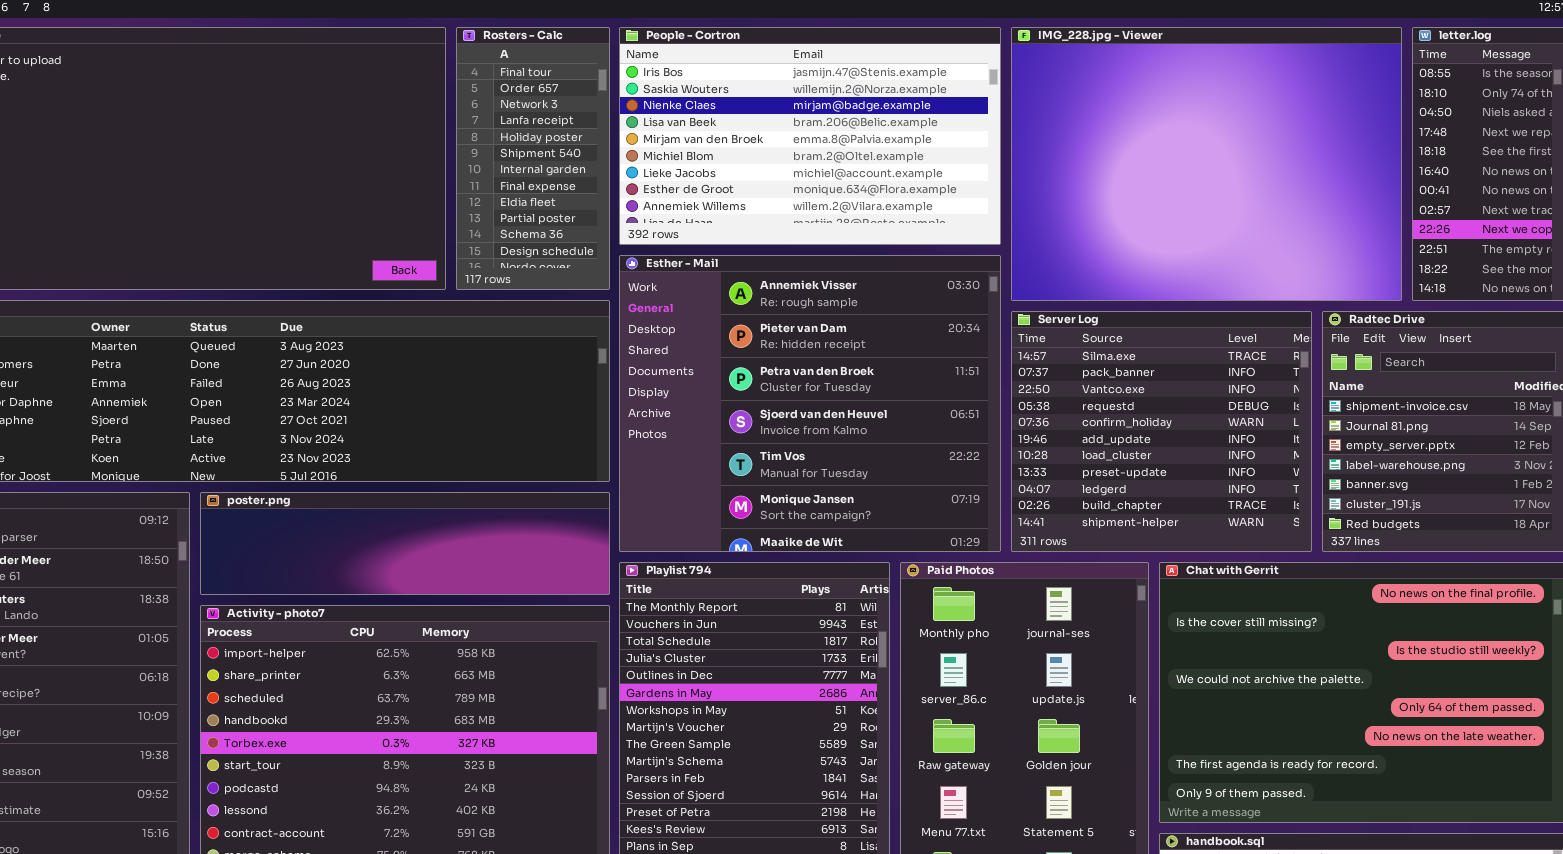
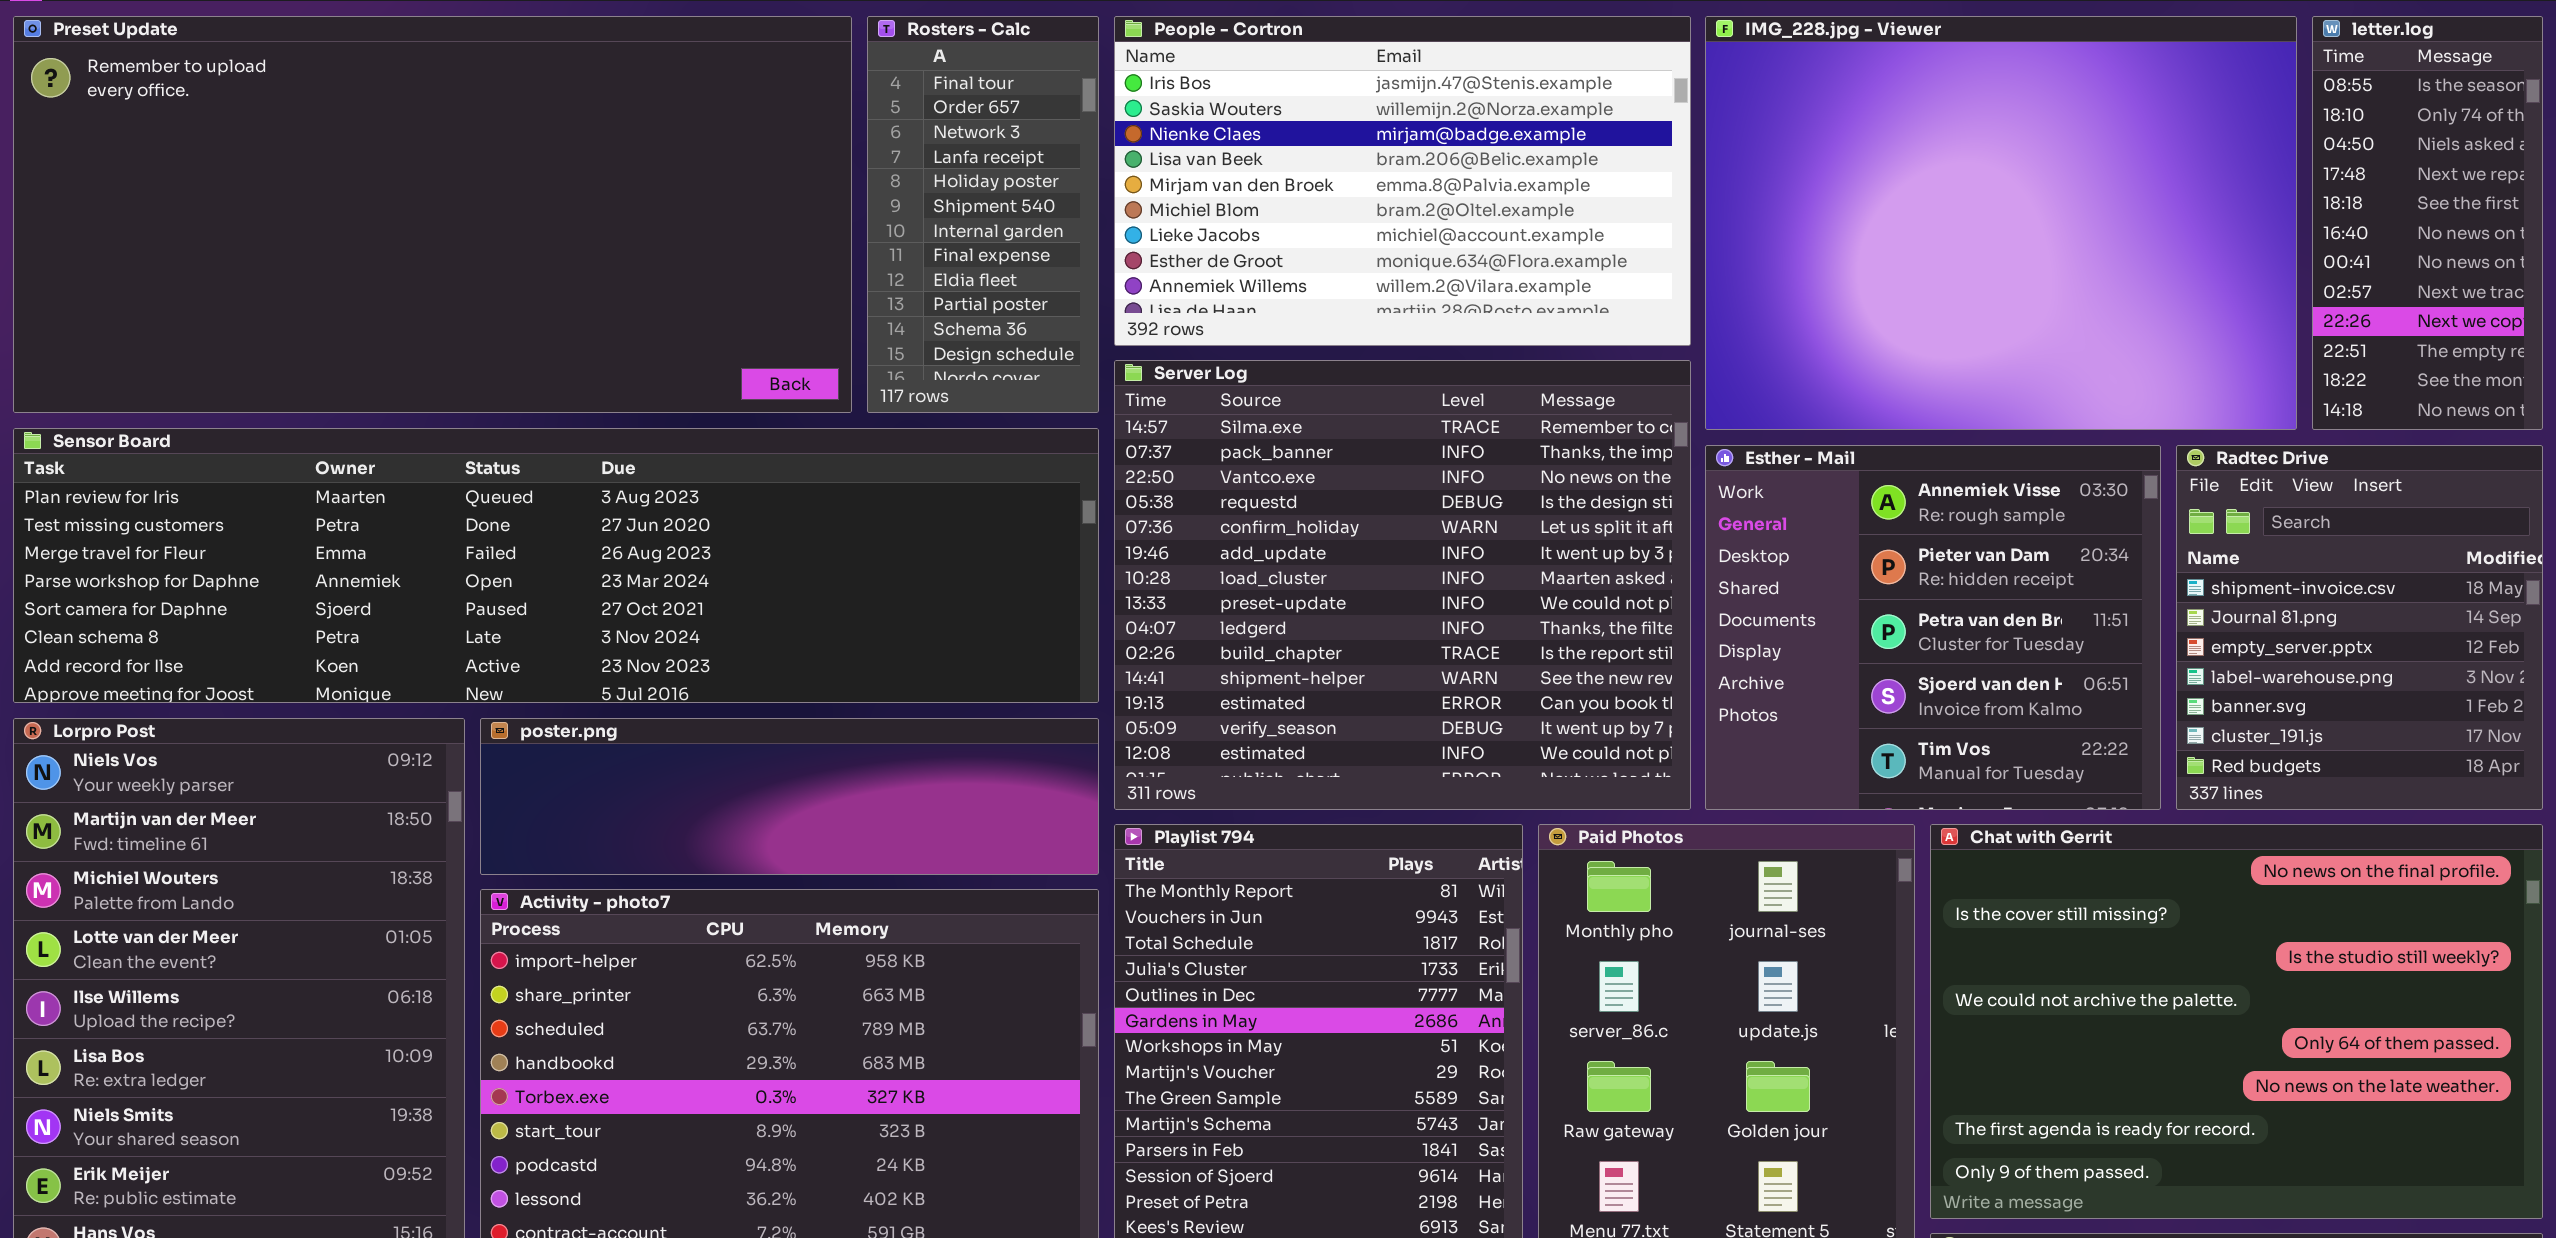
Esther - Mail: [619,255,1001,552] -> [1705,445,2161,810], moved, resized
Server Log: [1011,311,1312,552] -> [1114,360,1691,810], moved, resized

